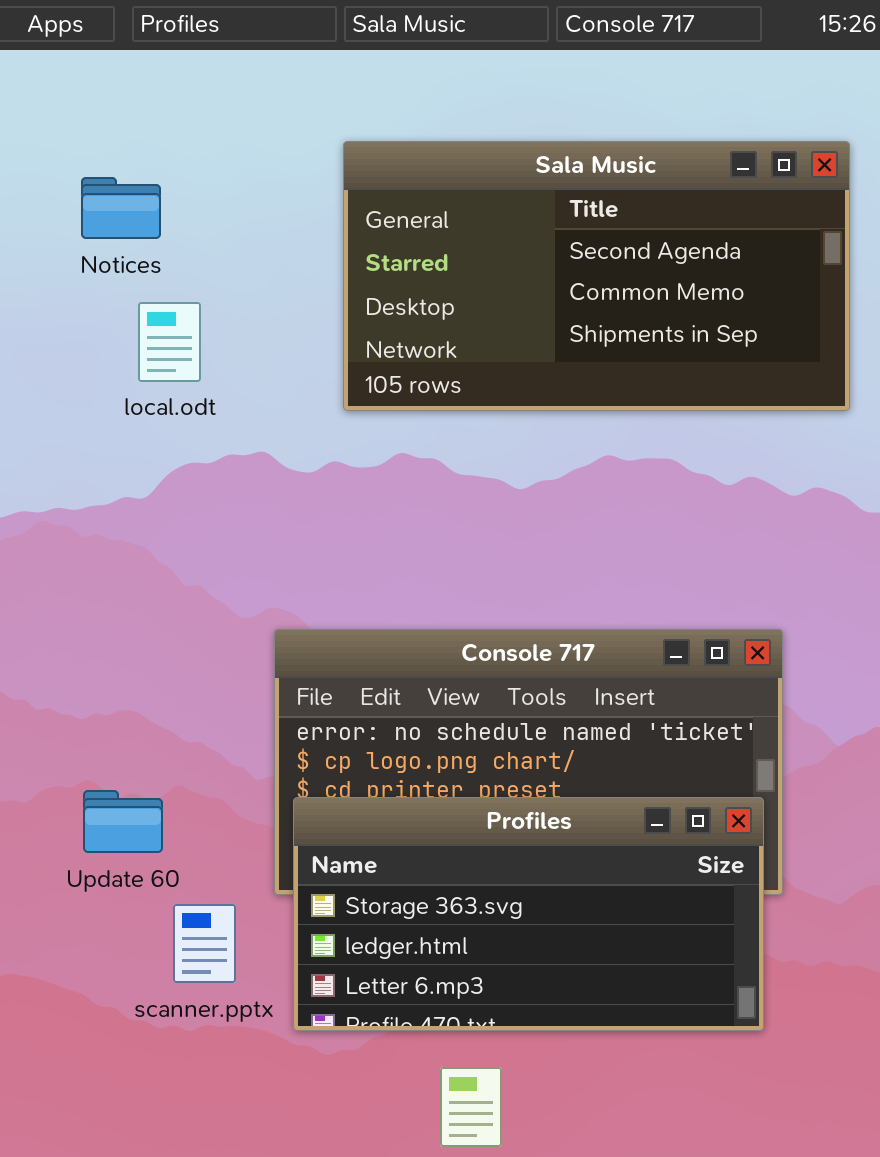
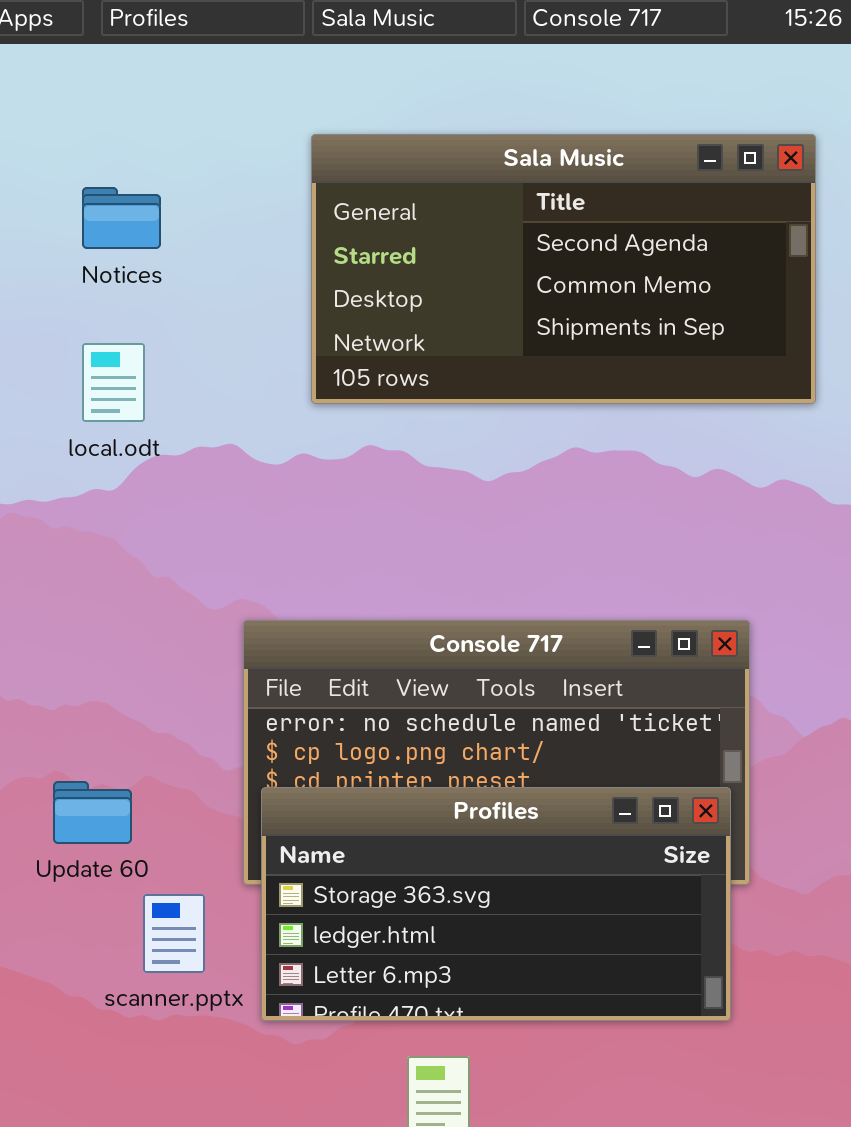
Notices: [81,177,161,239] -> [82,187,161,249], moved
local.odt: [138,302,201,382] -> [82,343,145,422], moved

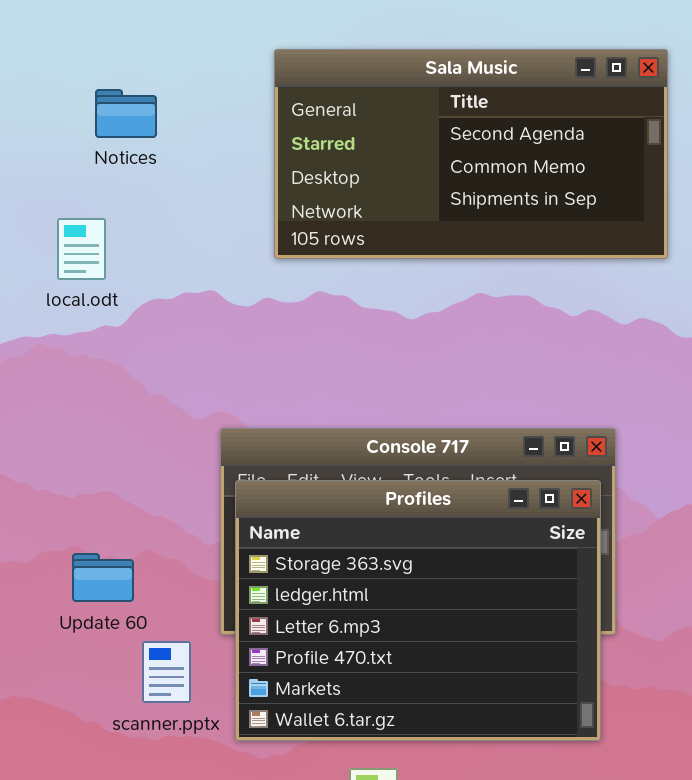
local.odt: [82,343,145,422] -> [57,218,106,280], moved
Profiles: [261,787,731,1021] -> [235,480,601,741], resized

